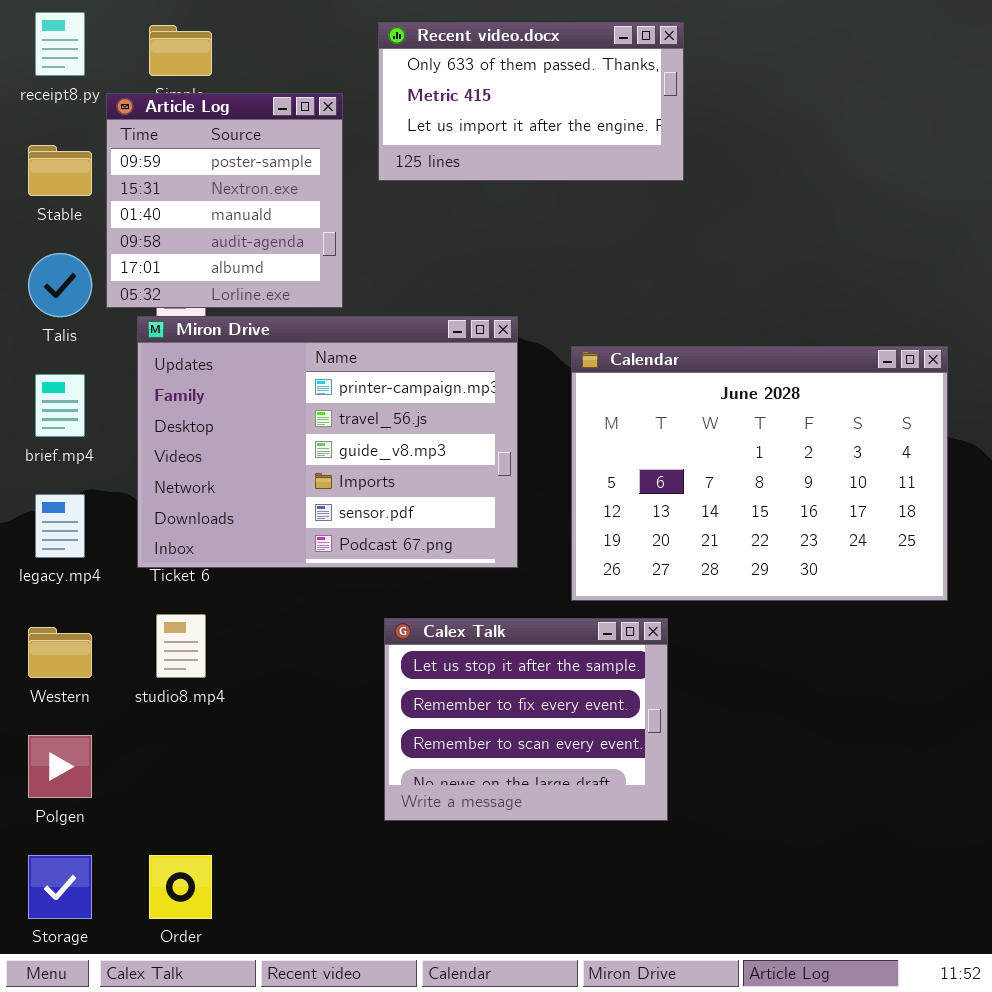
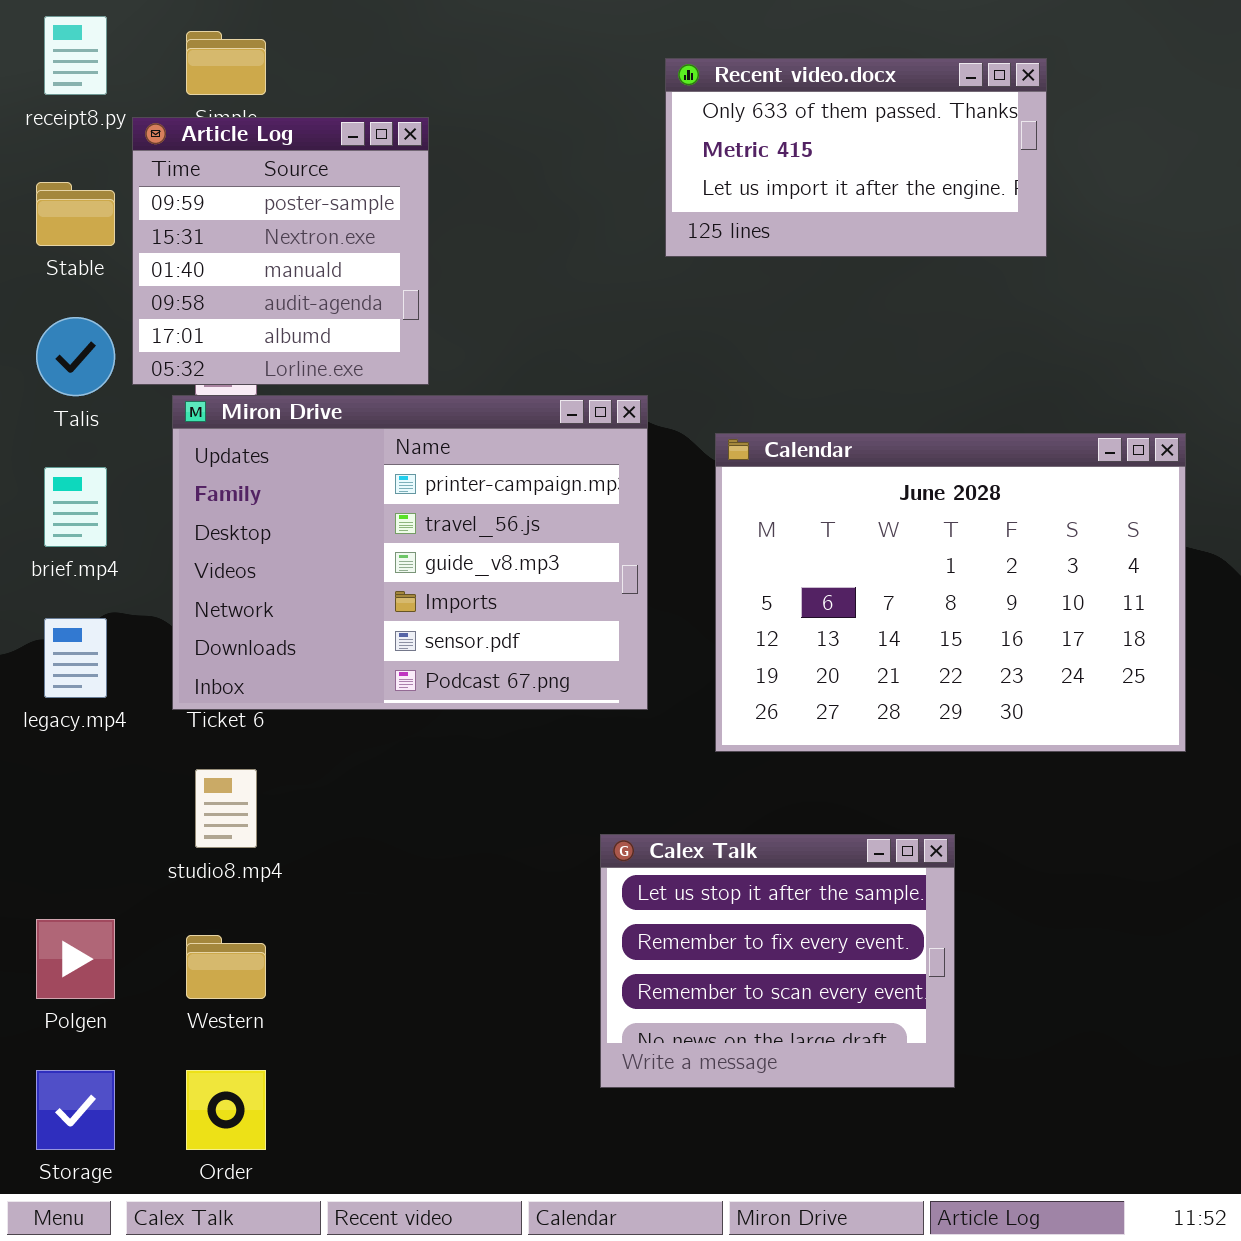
Recent video.docx: [378,22,684,181] -> [665,58,1047,257], moved
Calex Talk: [384,618,668,821] -> [600,834,955,1088], moved
Western: [28,627,92,678] -> [186,935,266,999], moved

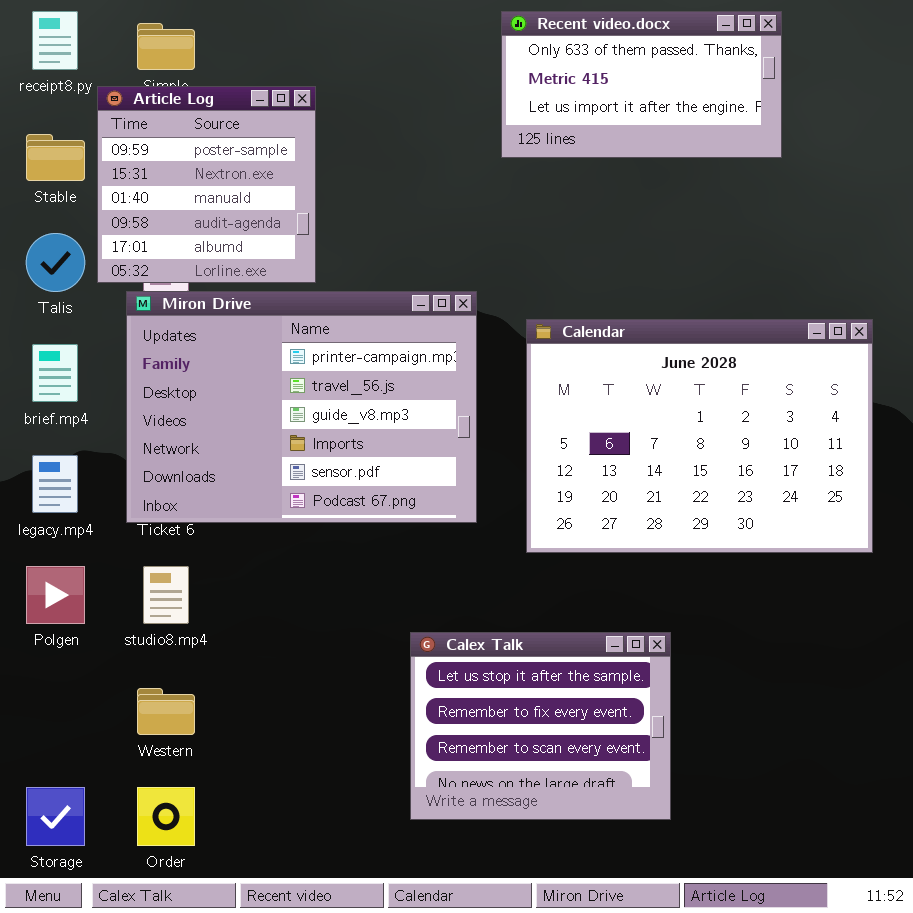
Recent video.docx: [665,58,1047,257] -> [501,11,782,158], moved
Calex Talk: [600,834,955,1088] -> [410,632,671,820], moved
Polgen: [36,919,115,999] -> [26,566,85,624], moved

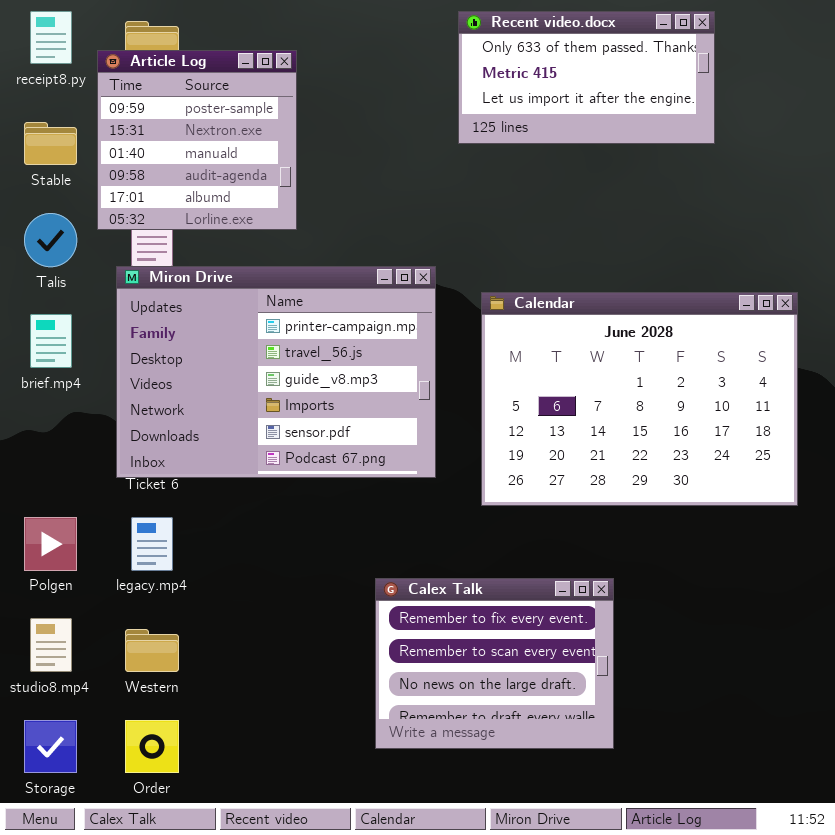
Article Log: [97,86,316,283] -> [97,50,297,230], moved
legacy.mp4: [32,455,78,513] -> [131,517,173,571], moved
studio8.mp4: [143,566,189,624] -> [30,618,72,672], moved
Calex Talk: [410,632,671,820] -> [375,578,614,749], scrolled down 1 row

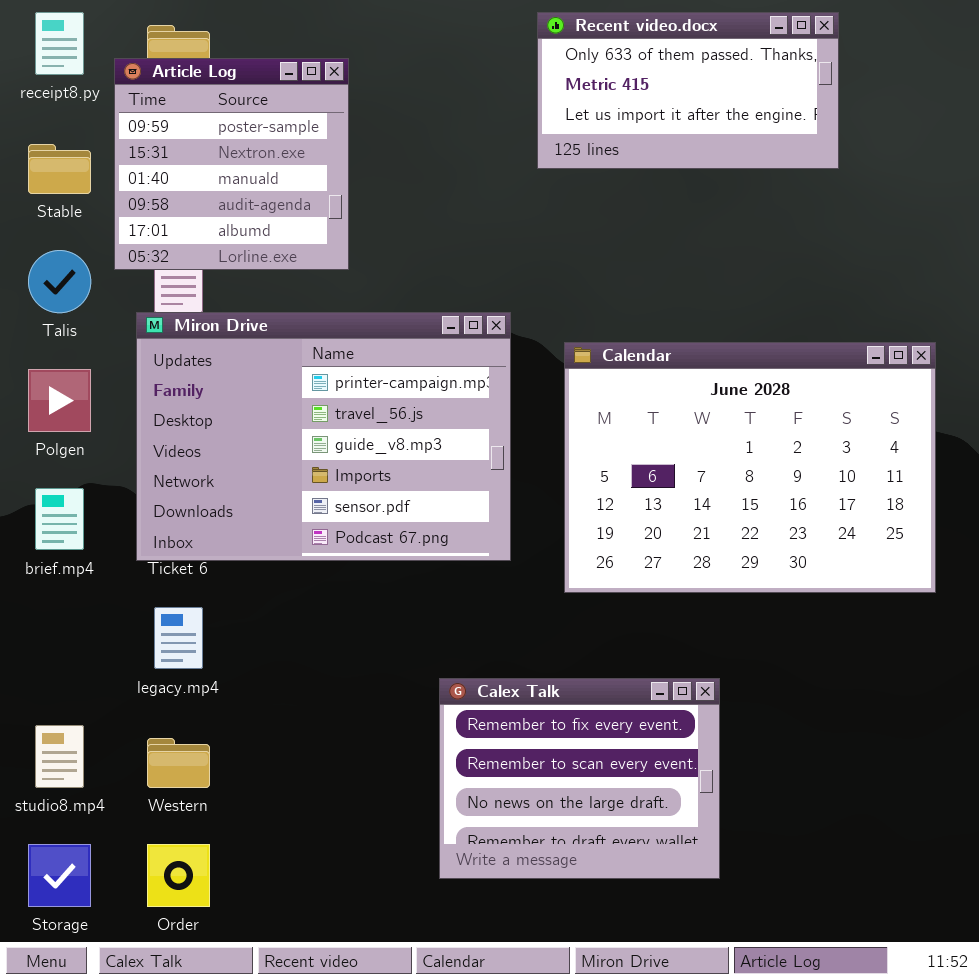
brief.mp4: [30,314,72,368] -> [35,488,84,550], moved
Polgen: [24,517,77,571] -> [28,369,91,432], moved

